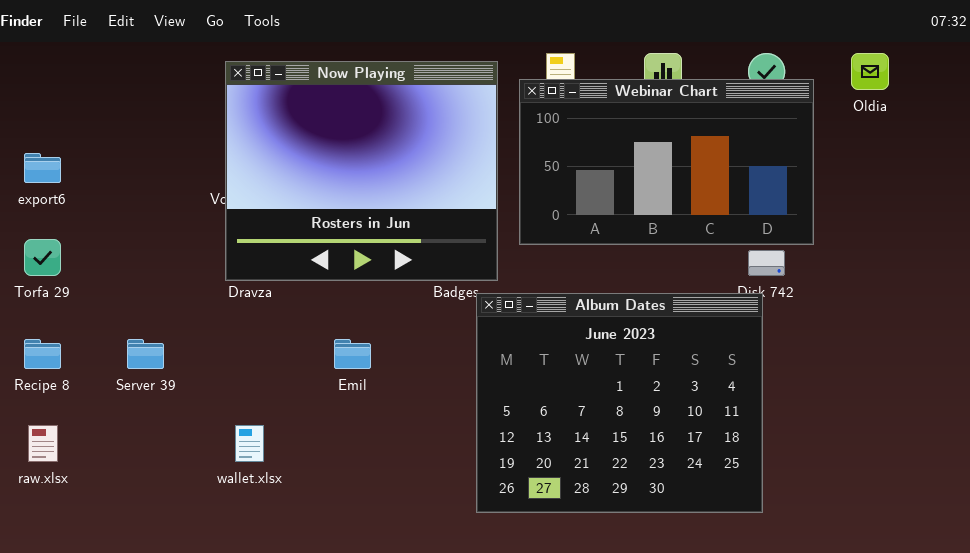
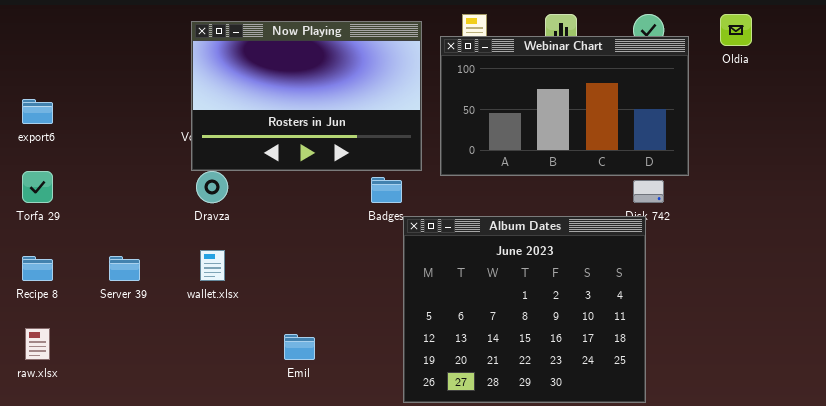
Now Playing: [225,61,498,281] -> [191,21,422,171], resized
Emil: [334,339,371,369] -> [284,334,315,360], moved
wallet.xlsx: [235,425,264,462] -> [200,250,225,281], moved

